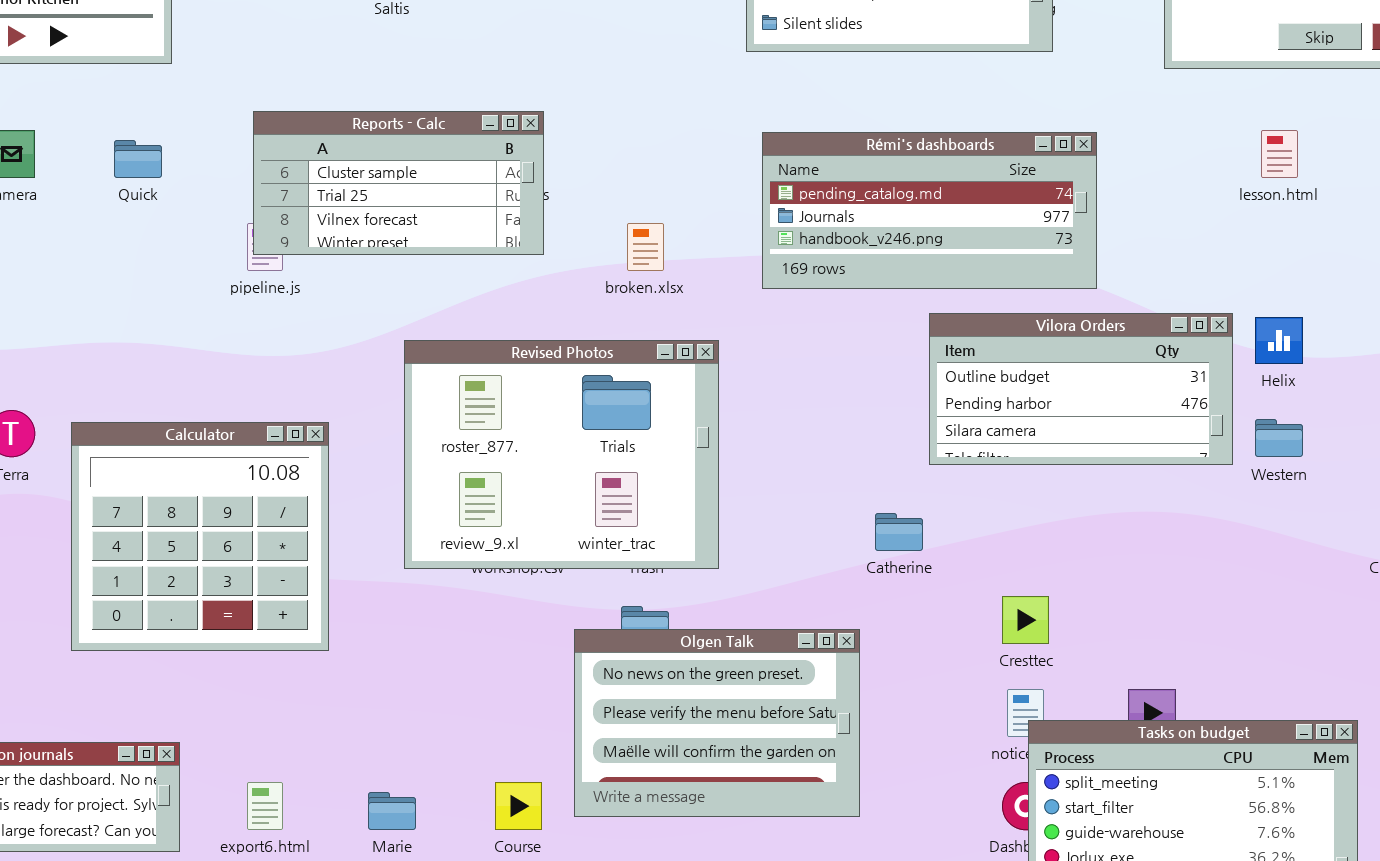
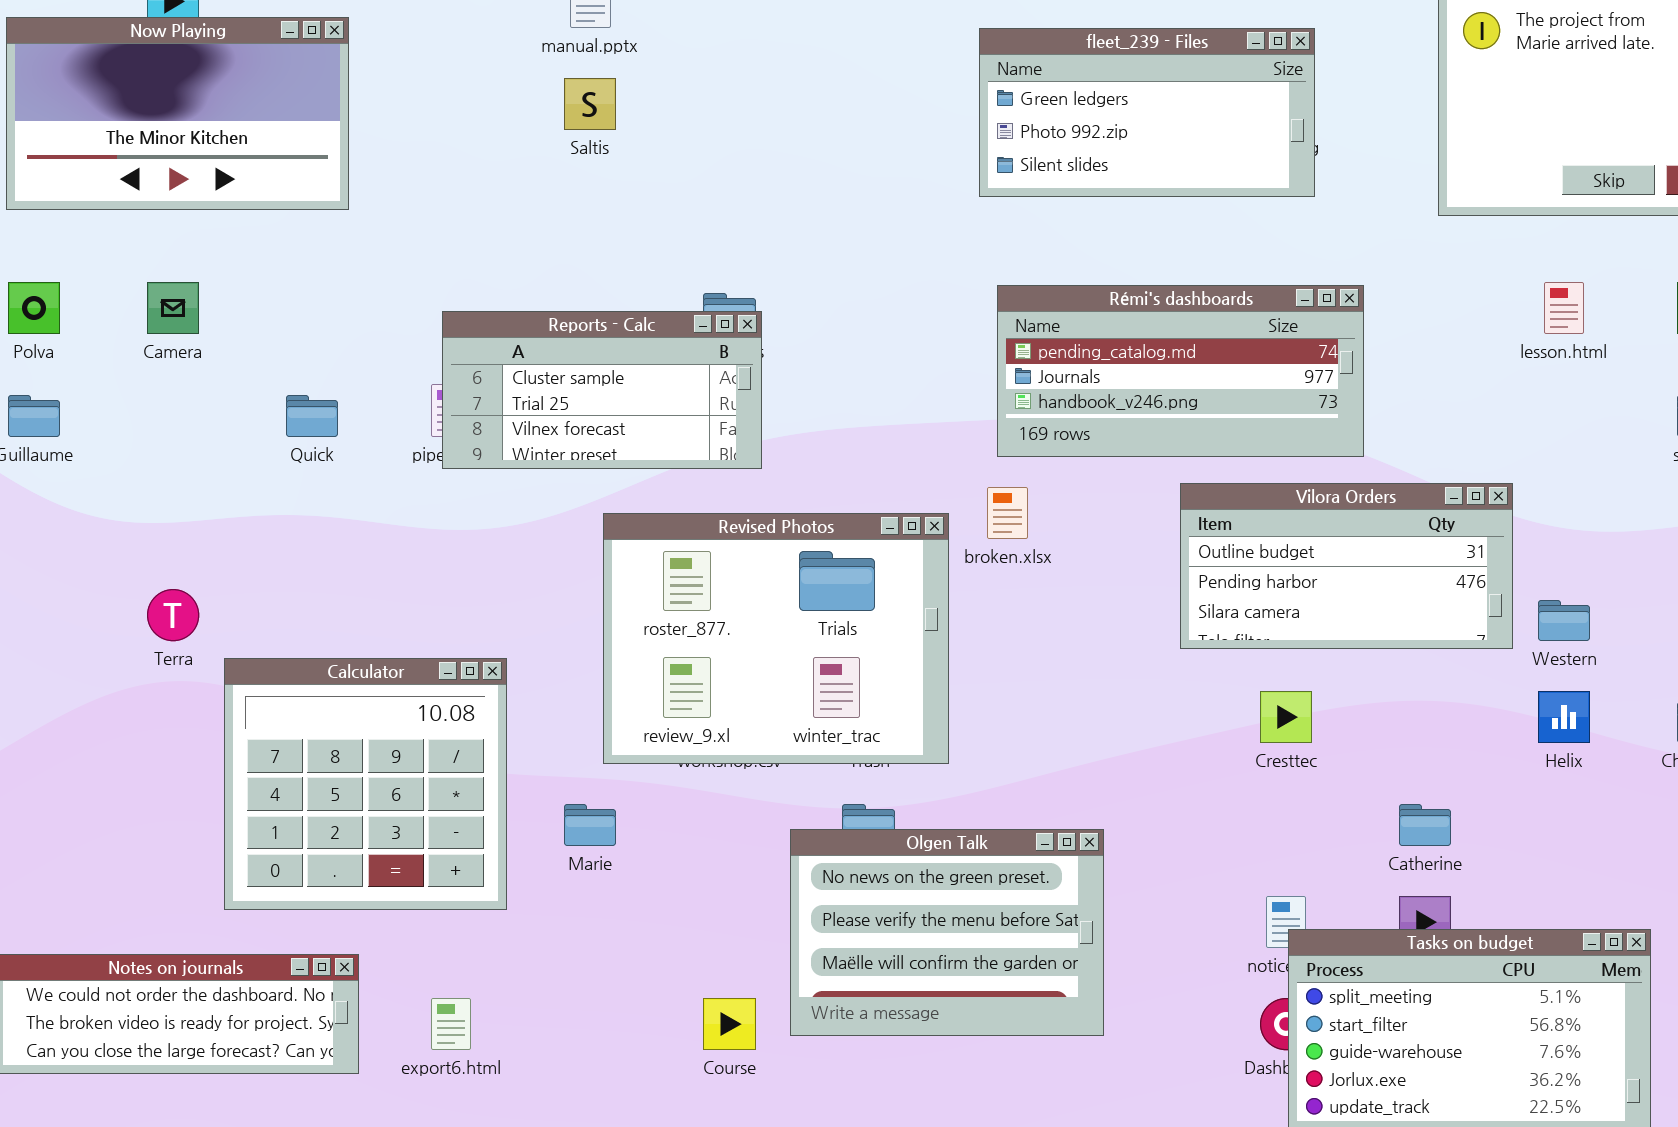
Reports - Calc: [253,111,544,255] -> [442,311,762,469], moved
Quick: [114,140,162,178] -> [286,395,338,437], moved
broken.xlsx: [627,223,664,271] -> [987,487,1028,539], moved
Helix: [1255,317,1303,364] -> [1538,691,1590,743], moved
Calculator: [71,422,329,651] -> [224,658,507,910], moved
Catherine: [875,513,923,551] -> [1399,804,1451,846], moved
Cresttec: [1002,596,1049,644] -> [1260,691,1312,743], moved
Marie: [368,792,416,830] -> [564,804,616,846], moved

